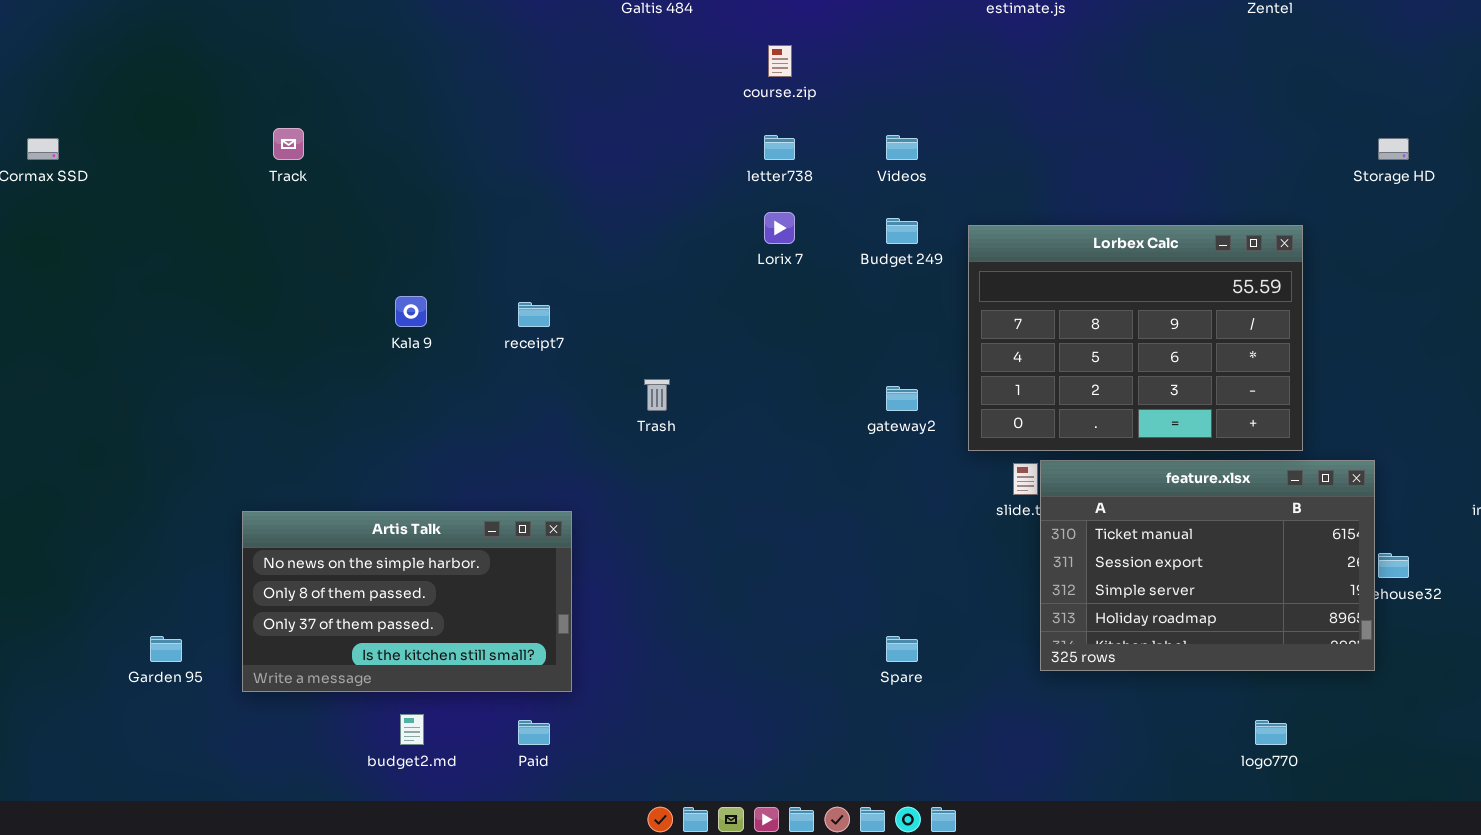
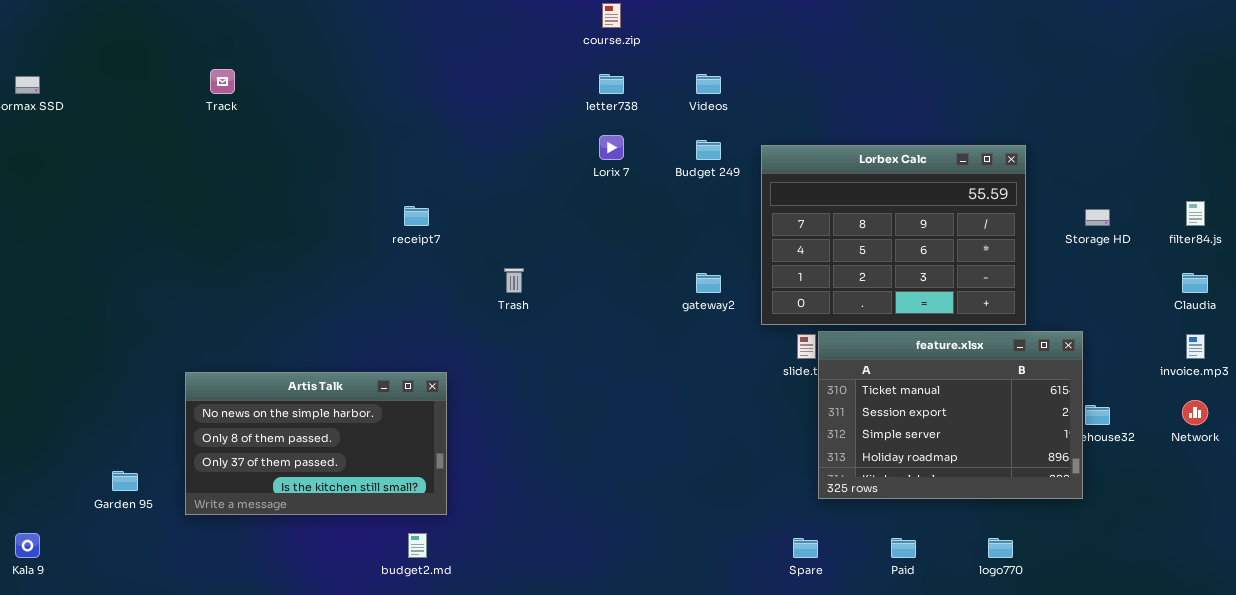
Storage HD: [1378,138,1409,160] -> [1085,209,1110,226], moved
Kala 9: [395,296,427,327] -> [15,533,40,558], moved
Spare: [886,636,918,662] -> [793,538,818,558], moved
budget2.md: [400,714,424,745] -> [408,533,427,558], moved
Paid: [518,720,550,745] -> [891,538,916,558], moved

